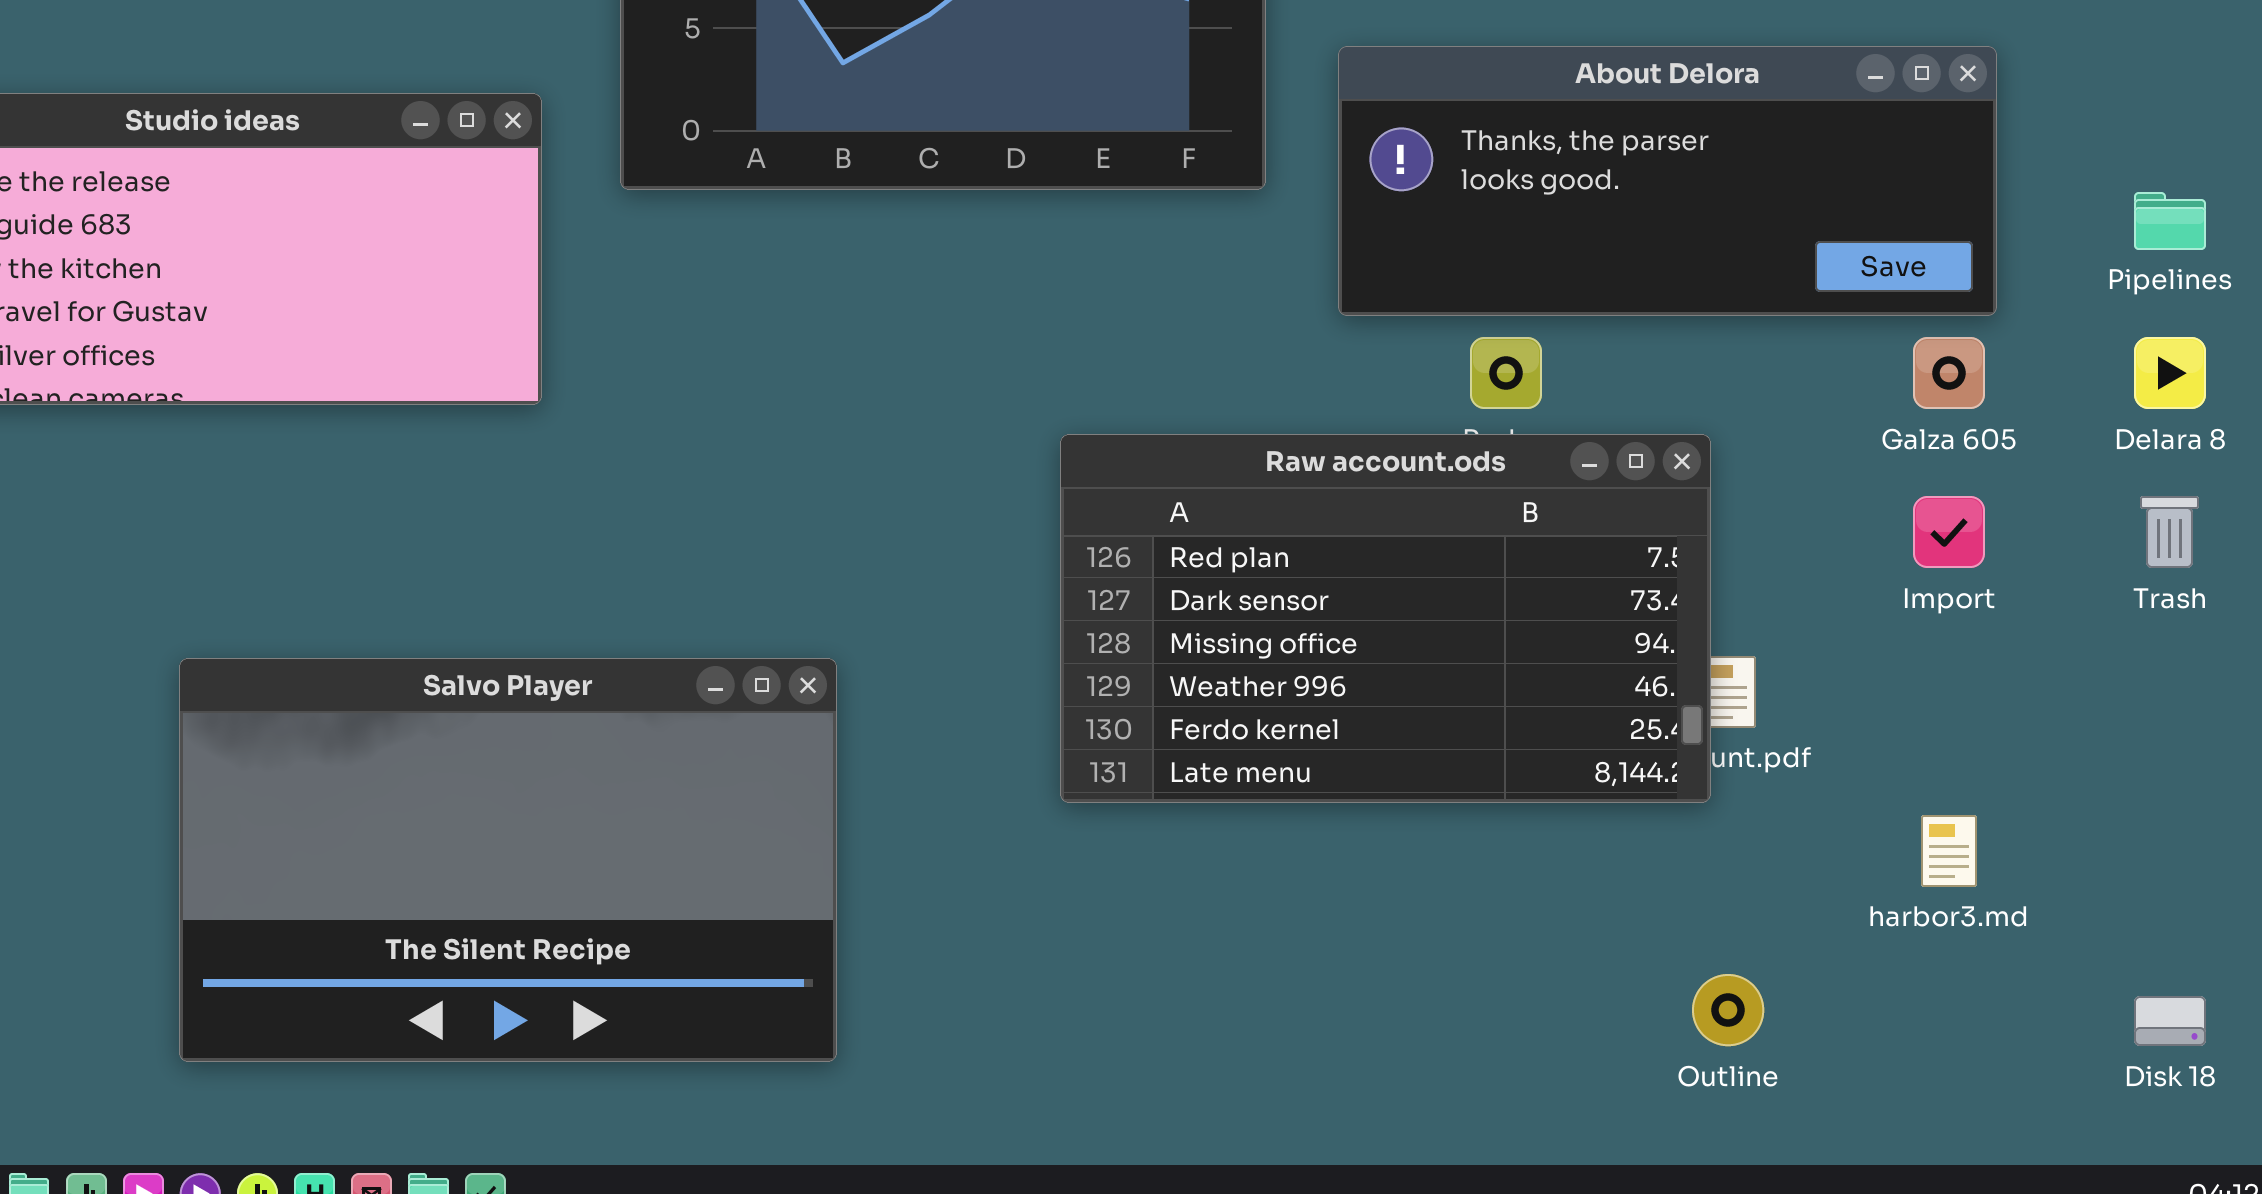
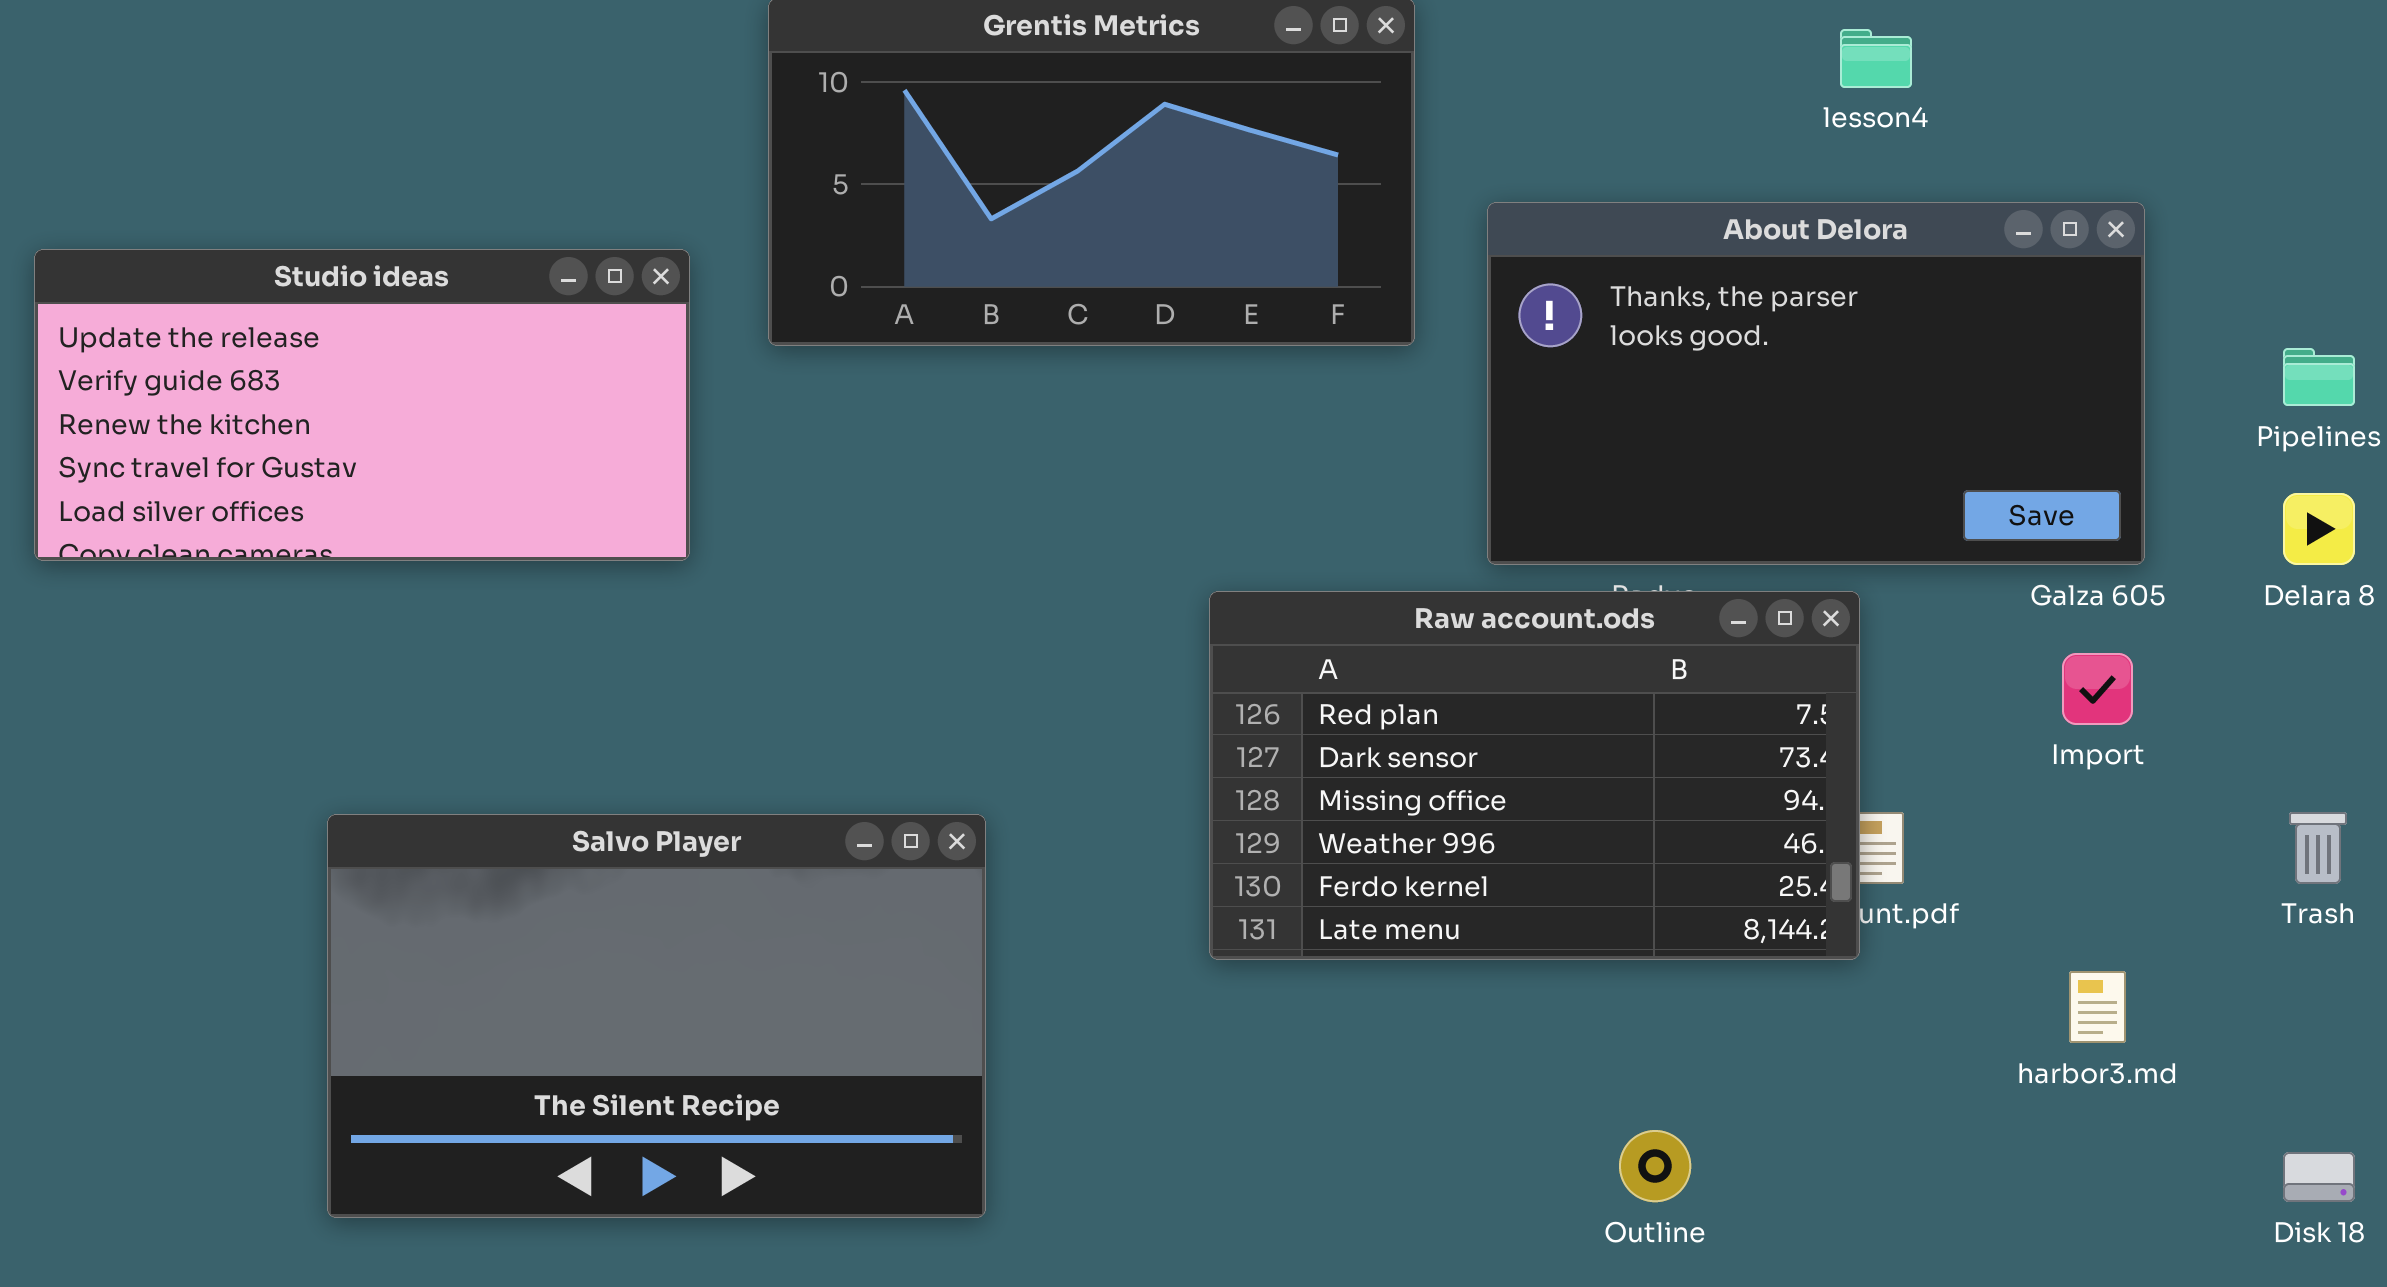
About Delora: [1338,46,1997,316] -> [1487,202,2145,565], resized
Trash: [2140,496,2199,568] -> [2289,812,2347,884], moved
Outline: [1692,974,1764,1046] -> [1619,1130,1691,1202], moved

